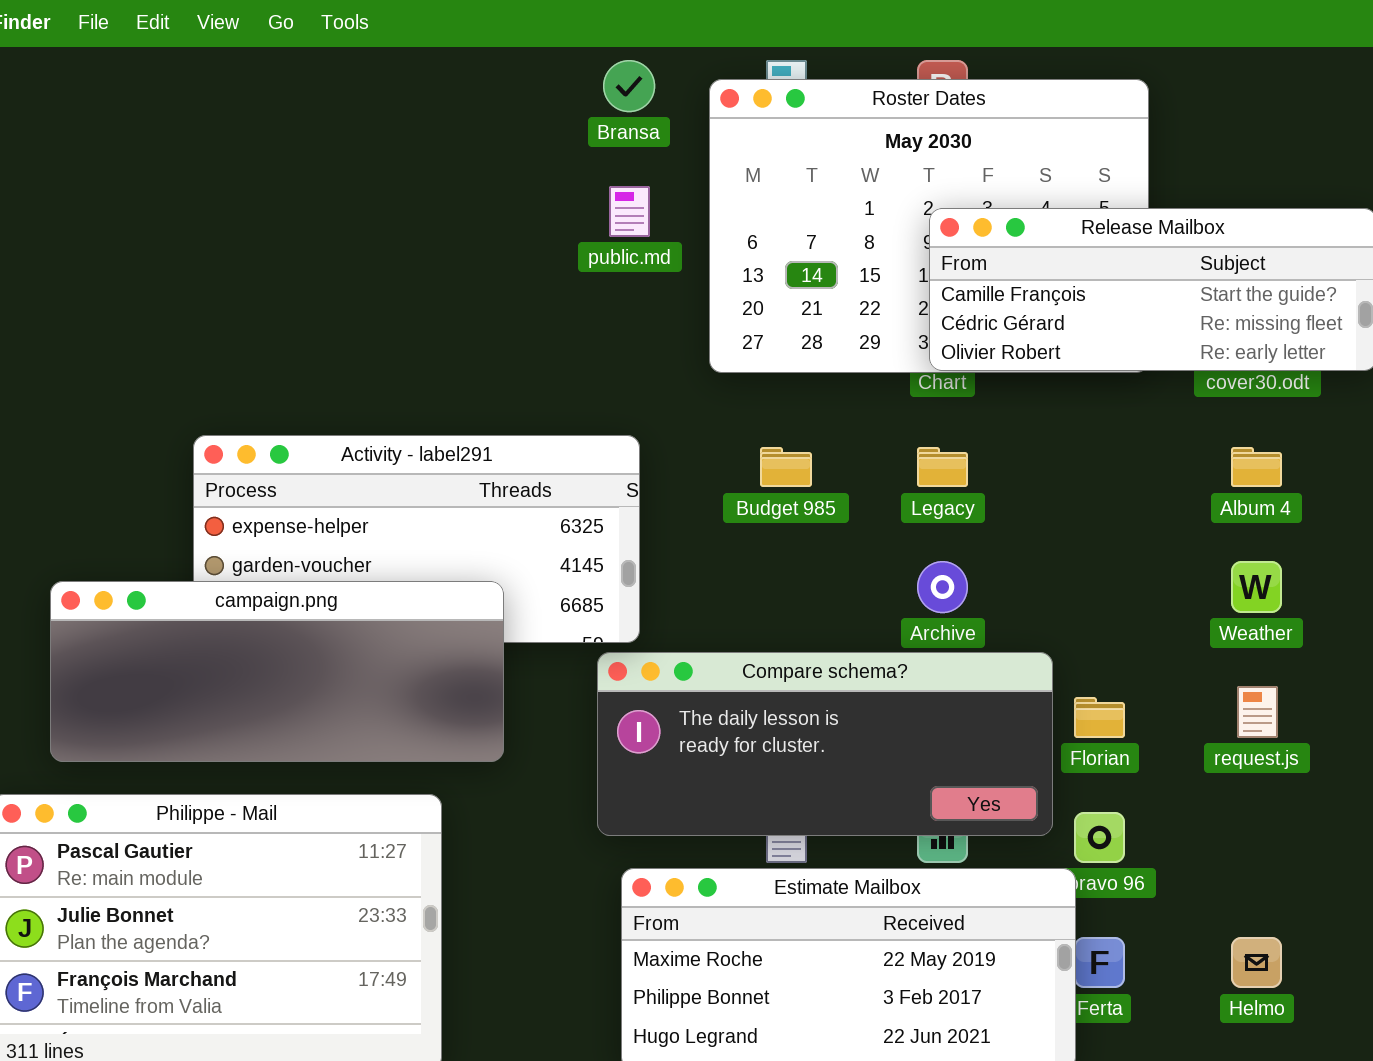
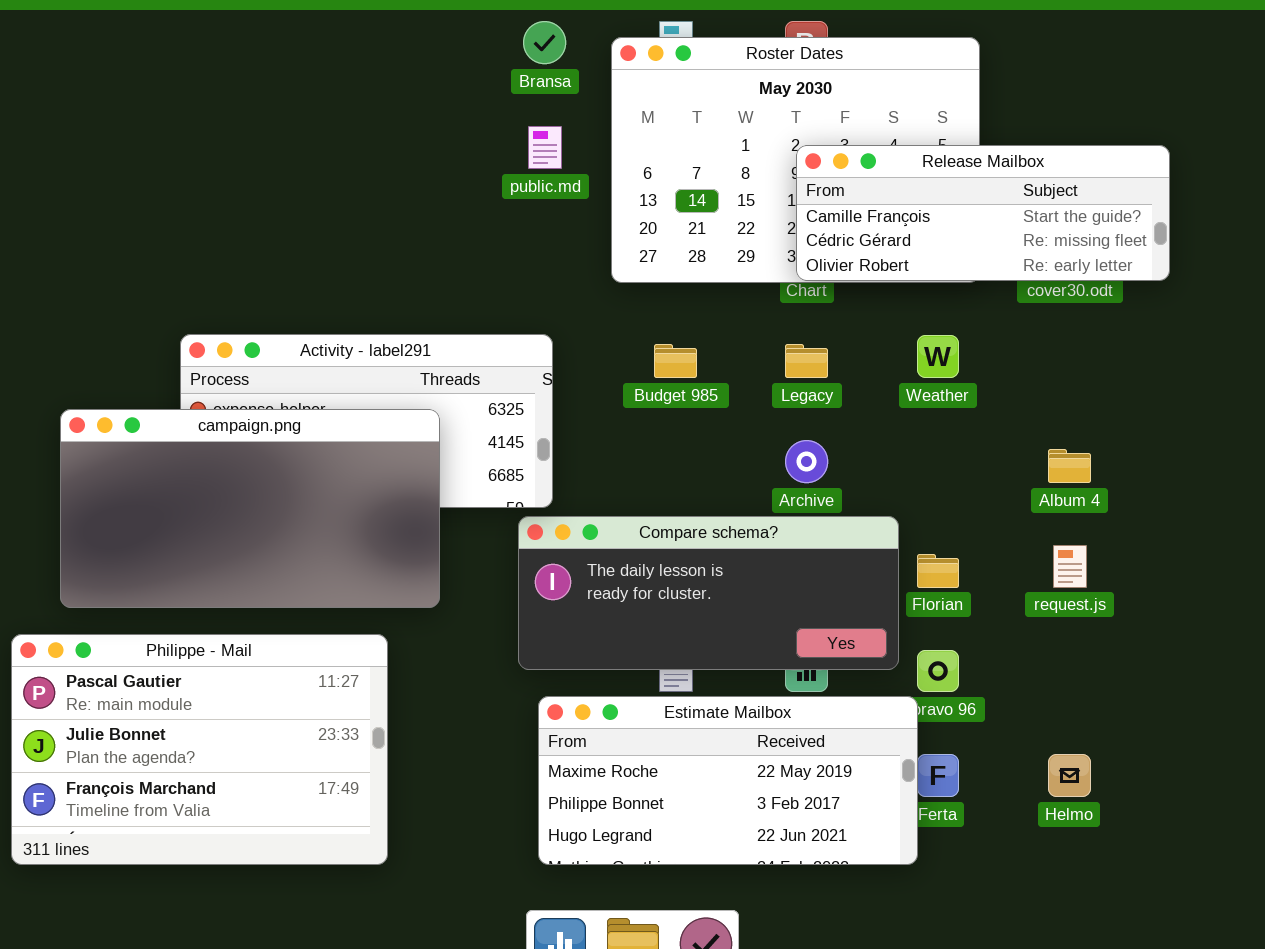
Album 4: [1231,447,1282,487] -> [1048,449,1091,483], moved
Weather: [1231,561,1282,613] -> [917,335,959,378], moved
campaign.png: [50,581,504,762] -> [60,409,440,608], resized

